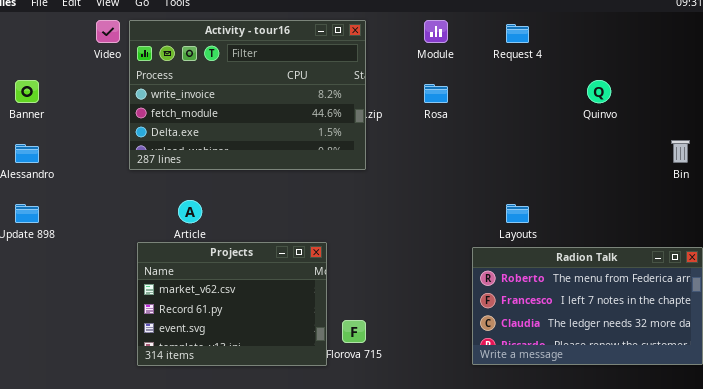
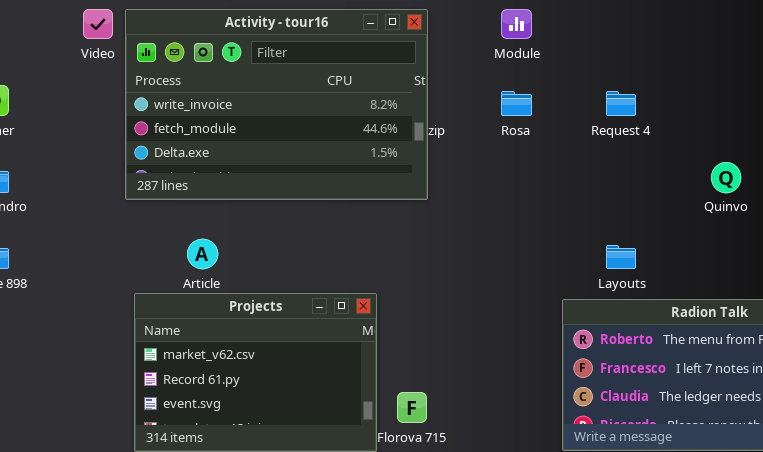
Request 4: [506,24,529,43] -> [606,91,636,116], moved
Quinvo: [587,80,611,103] -> [711,162,741,193], moved

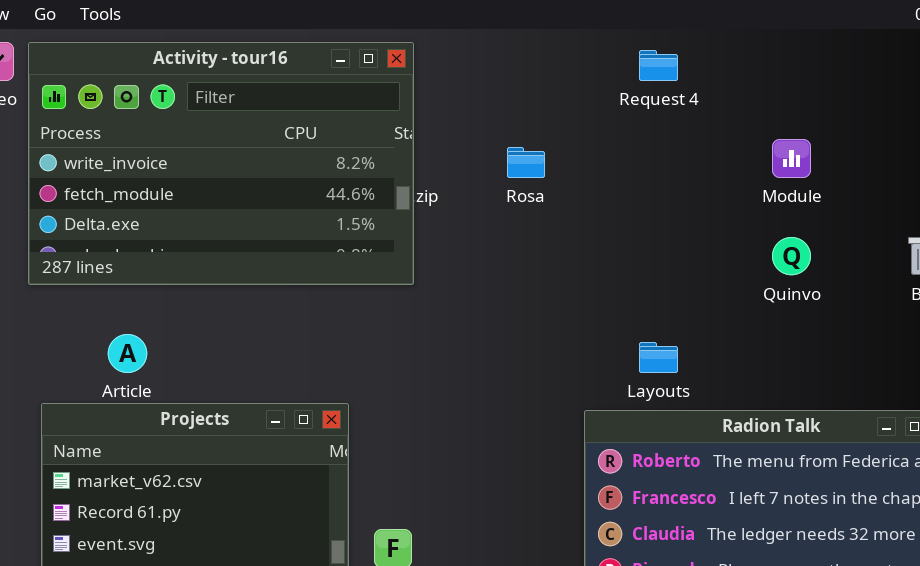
Module: [501,9,532,39] -> [772,139,811,178], moved
Request 4: [606,91,636,116] -> [639,50,678,81], moved

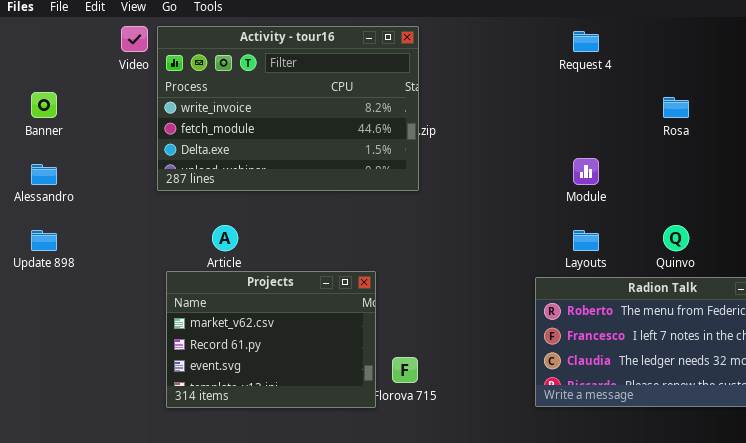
Module: [772,139,811,178] -> [573,158,599,185], moved
Rosa: [507,147,545,178] -> [663,97,689,118], moved
Quinvo: [772,237,811,275] -> [663,225,689,251], moved

